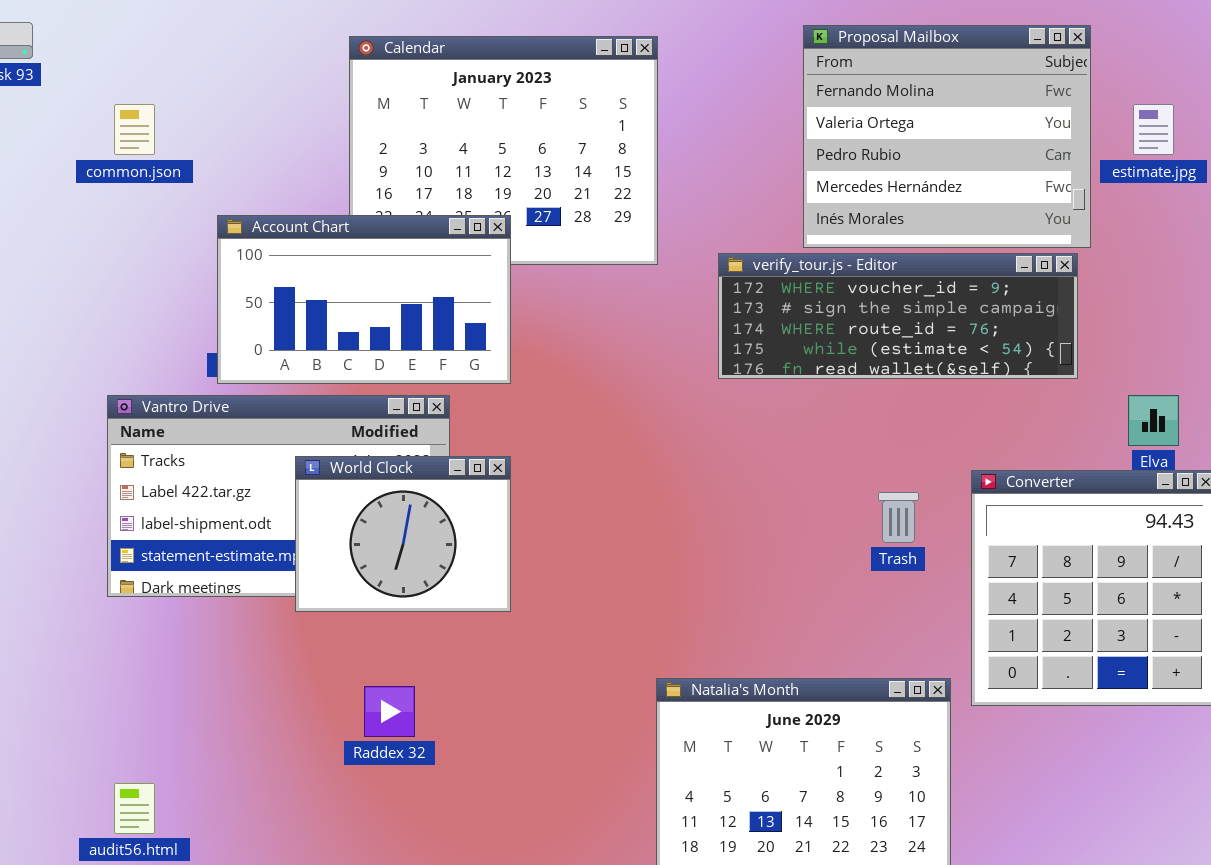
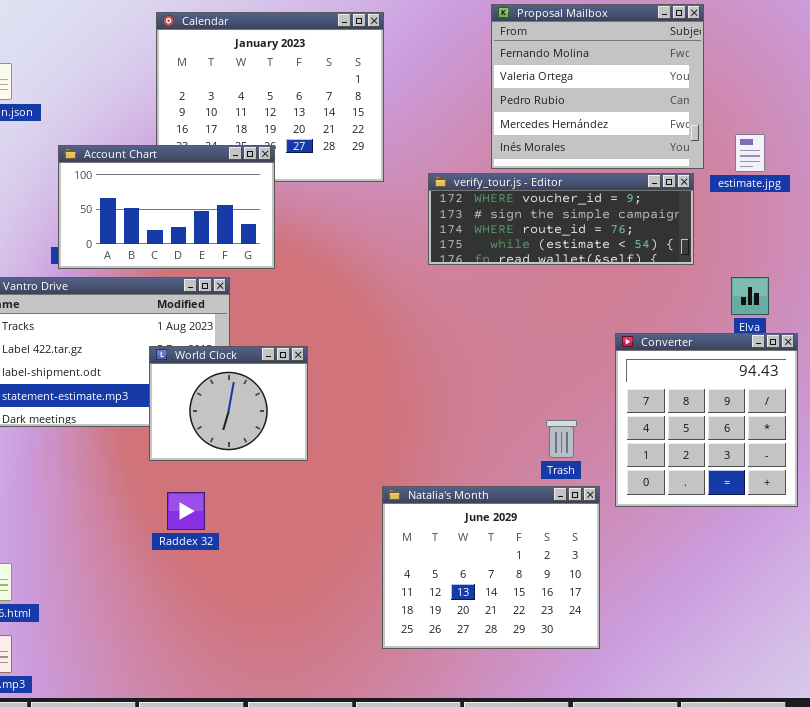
estimate.jpg: [1133,104,1174,155] -> [735,134,765,172], moved
World Clock: [295,456,511,612] -> [149,346,308,461], moved
Trash: [878,492,919,543] -> [546,420,577,458], moved

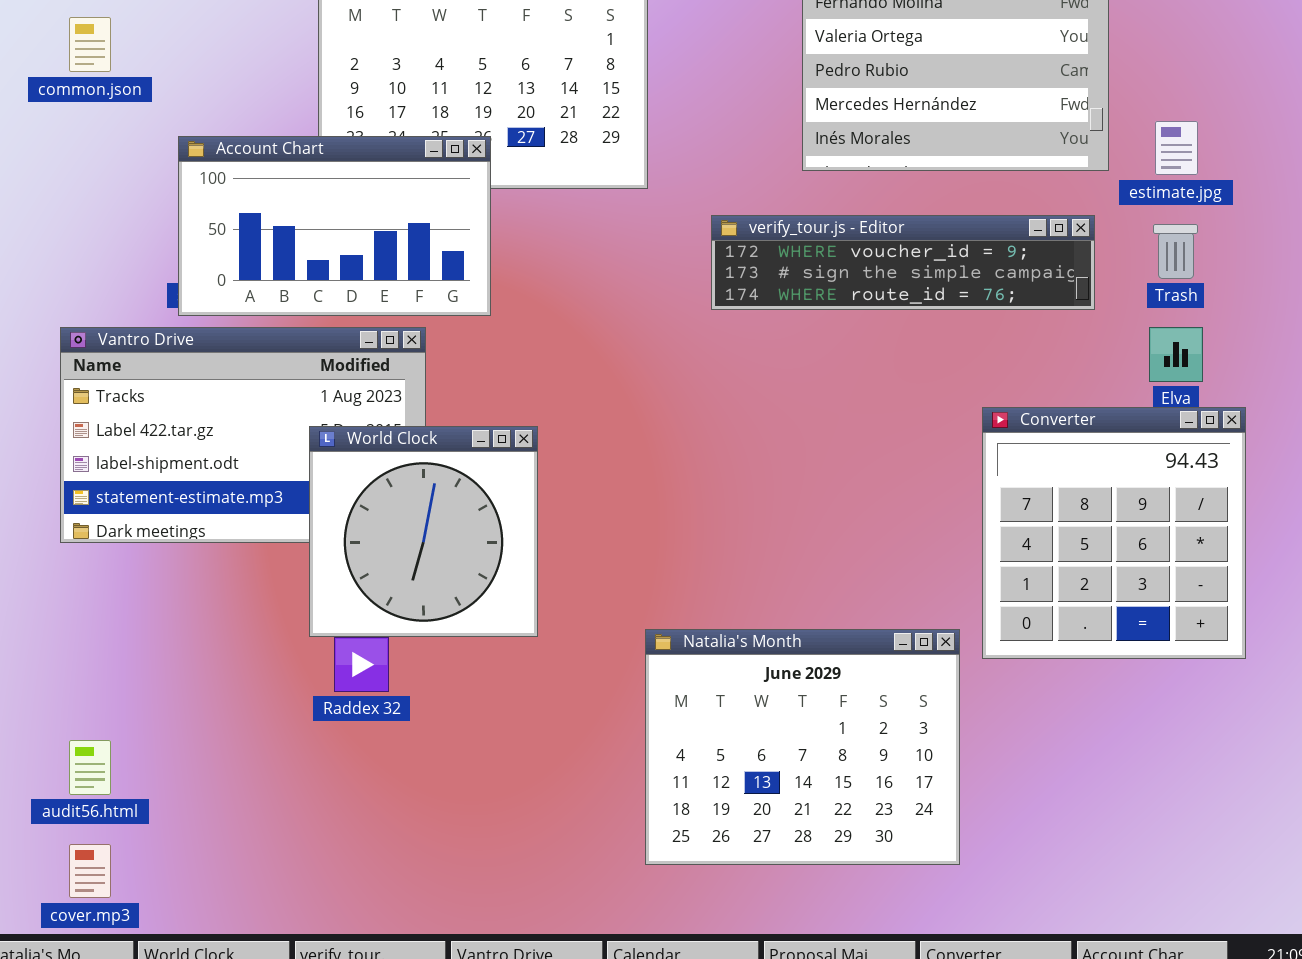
verify_tour.js - Editor: [428,173,694,265] -> [711,215,1095,310], resized
World Clock: [149,346,308,461] -> [309,426,538,637], resized
Trash: [546,420,577,458] -> [1153,224,1198,279], moved

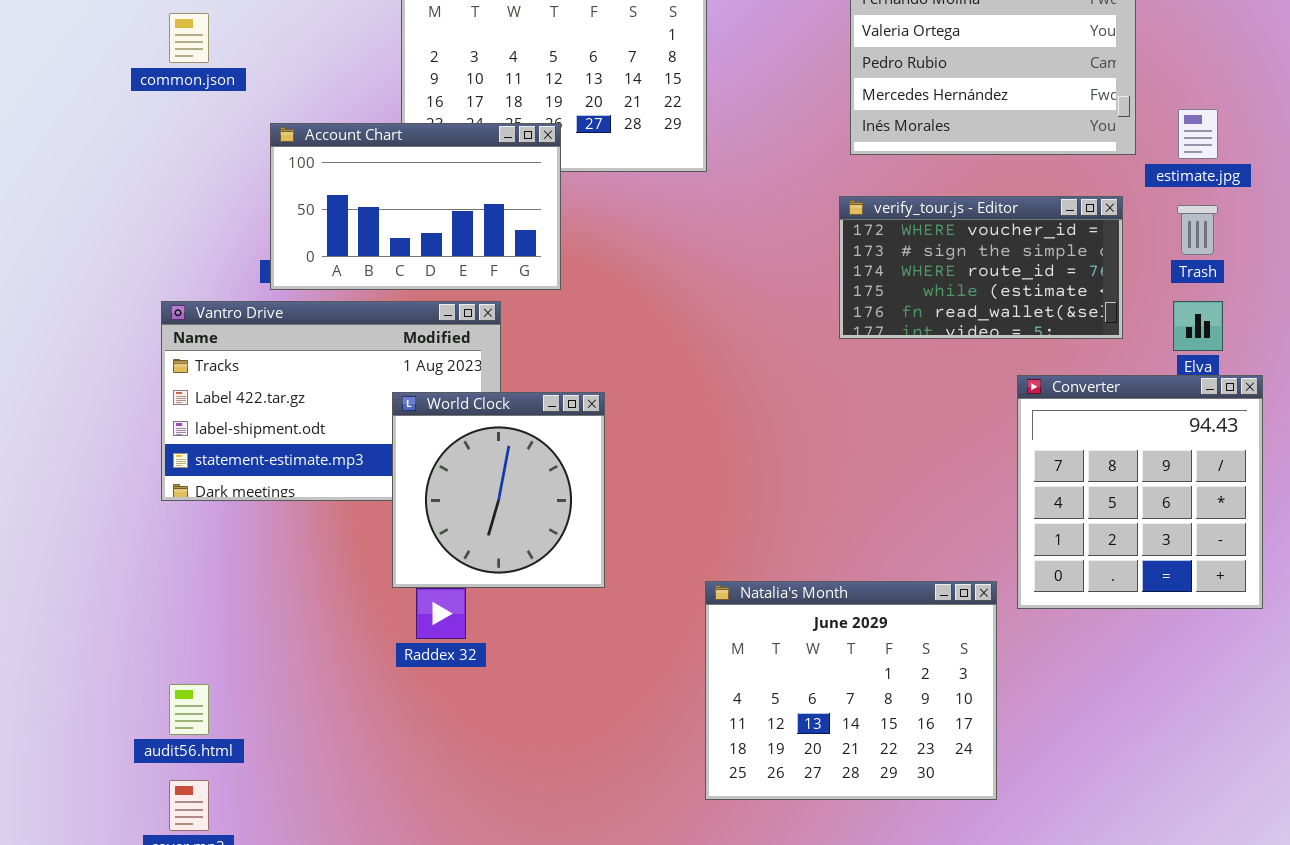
verify_tour.js - Editor: [711,215,1095,310] -> [839,196,1123,339], resized

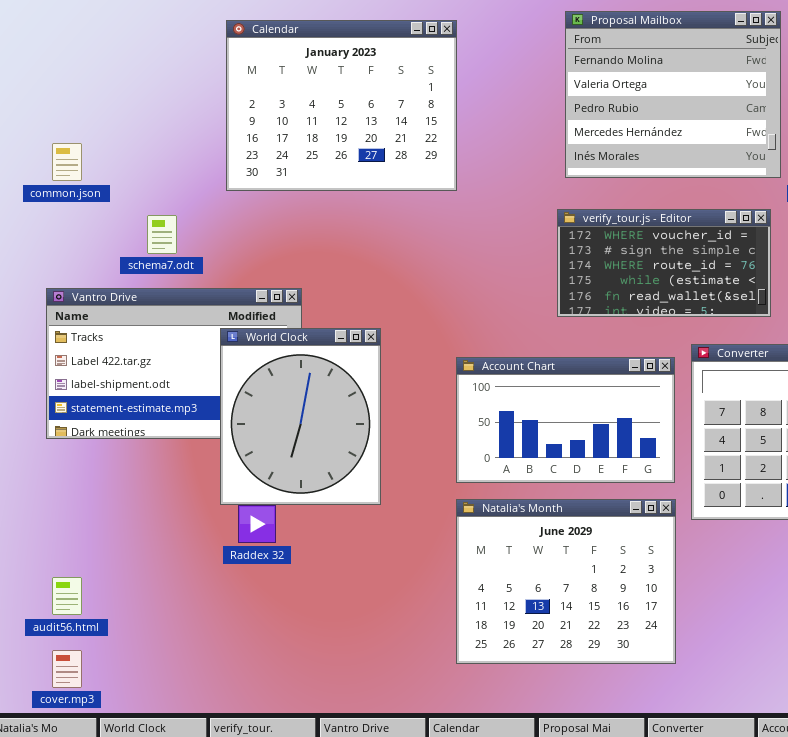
common.json: [169,13,209,63] -> [52,143,82,181], moved
Account Chart: [270,123,561,290] -> [456,357,675,483], moved
World Clock: [392,392,605,588] -> [220,328,381,505], resized

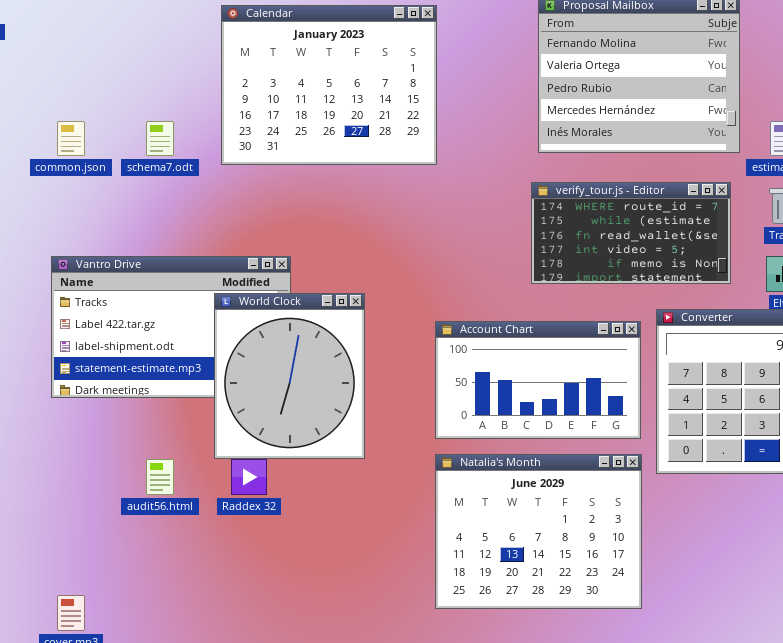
verify_tour.js - Editor: [557,209,771,317] -> [531,182,731,284], scrolled down 2 rows
schema7.odt: [147,215,177,254] -> [146,121,174,156], moved
audit56.html: [52,577,82,615] -> [146,459,174,495], moved

